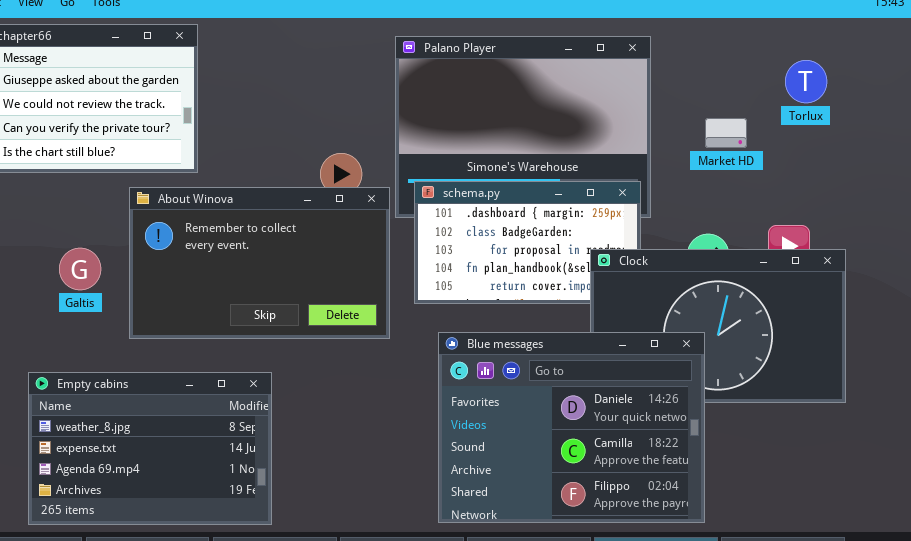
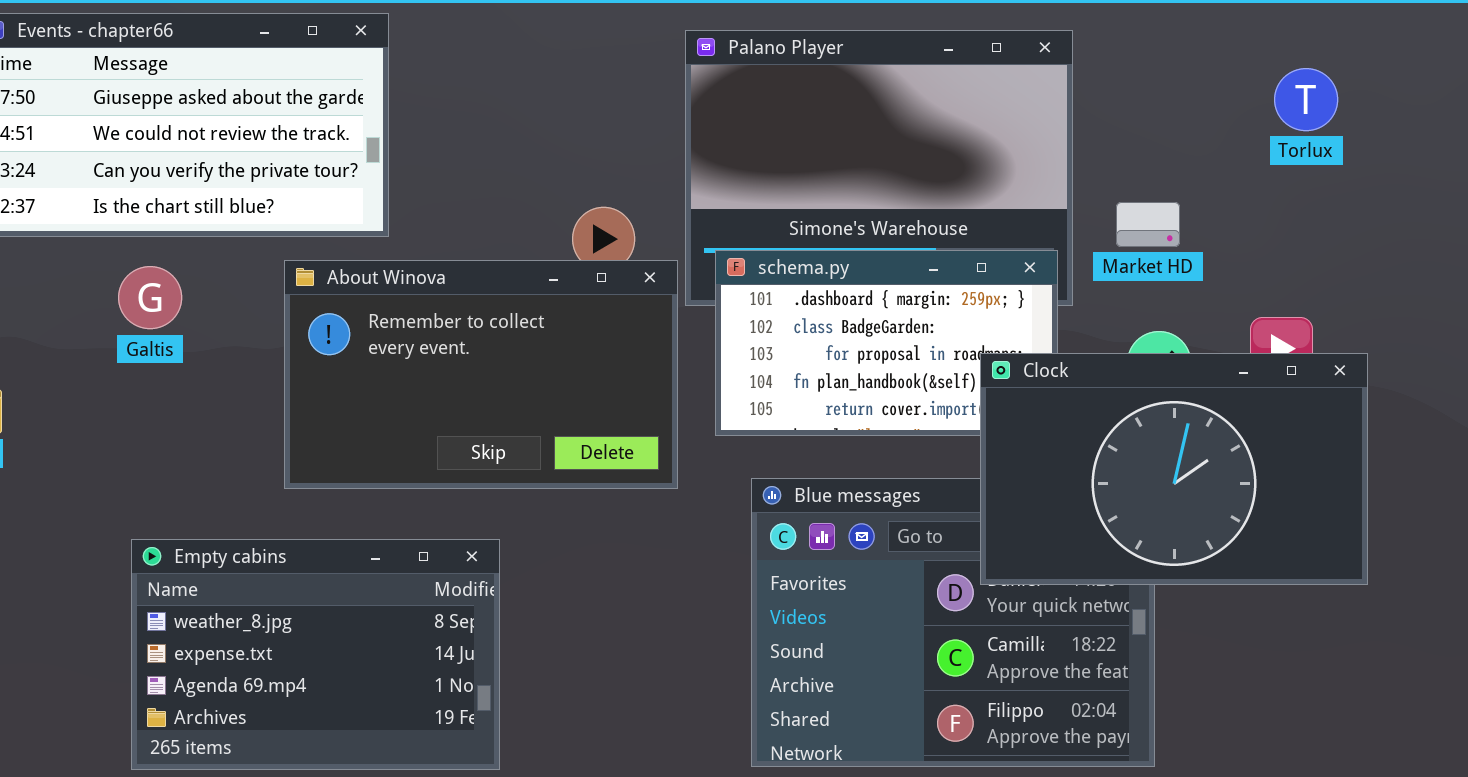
Market HD: [705,118,747,148] -> [1116,202,1180,247], moved
Galtis: [59,248,101,290] -> [118,266,182,329], moved
Clock: [590,249,846,403] -> [980,353,1368,585], raised

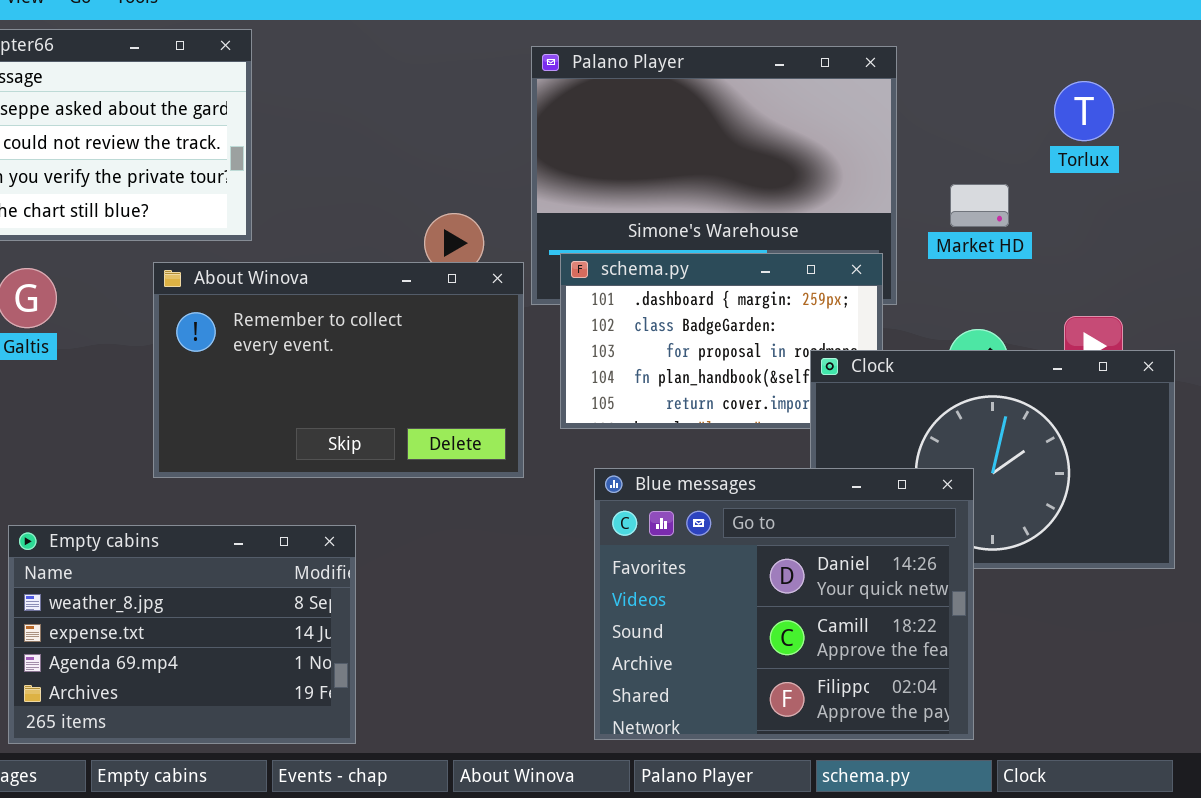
Torlux: [1274,68,1338,131] -> [1054,81,1114,141], moved
Market HD: [1116,202,1180,247] -> [950,184,1009,227], moved
Blue messages: [751,478,1155,767] -> [594,468,974,740], raised

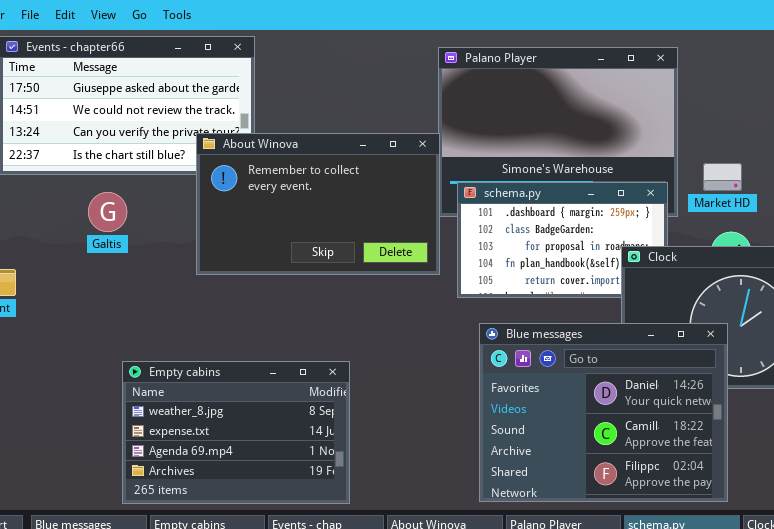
Market HD: [950,184,1009,227] -> [703,163,742,191], moved
About Winova: [153,262,524,478] -> [196,133,440,275], moved
Empty cabins: [8,525,356,744] -> [122,361,350,504], moved

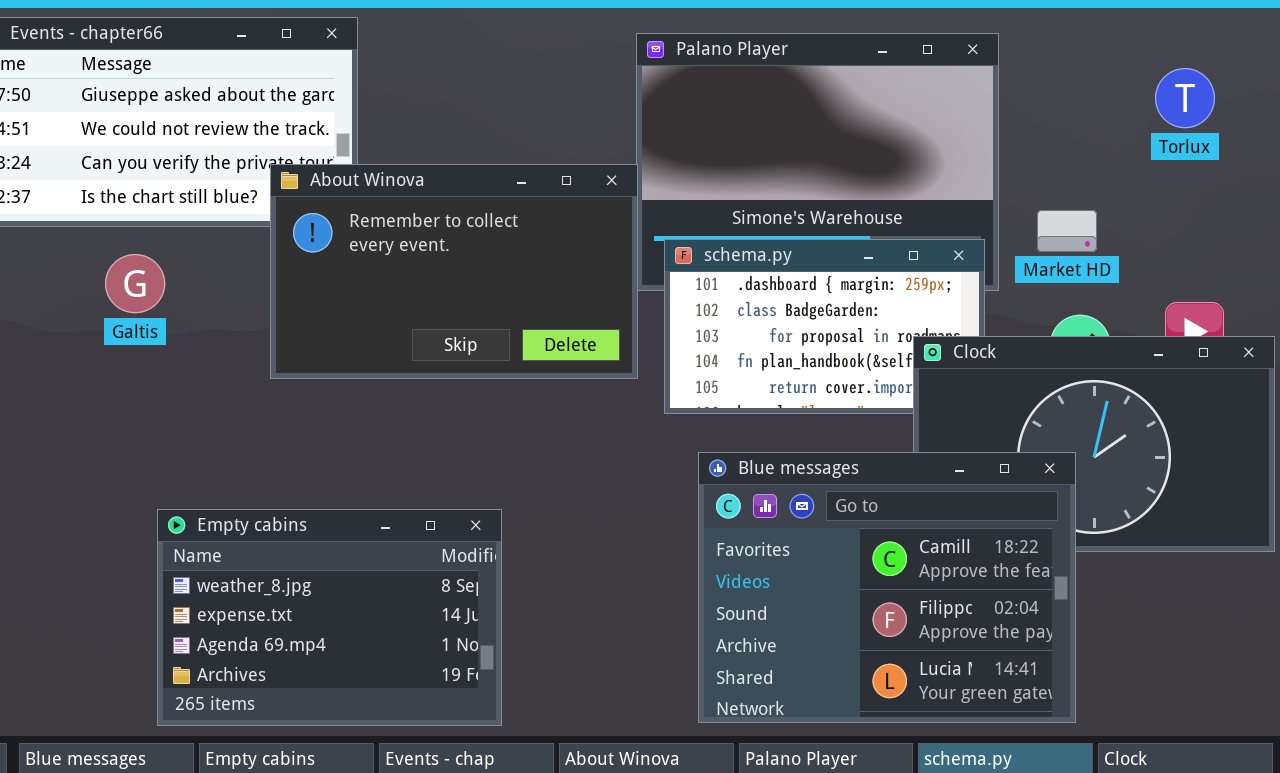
Blue messages: [479,323,728,502] -> [698,452,1076,723], scrolled down 1 row

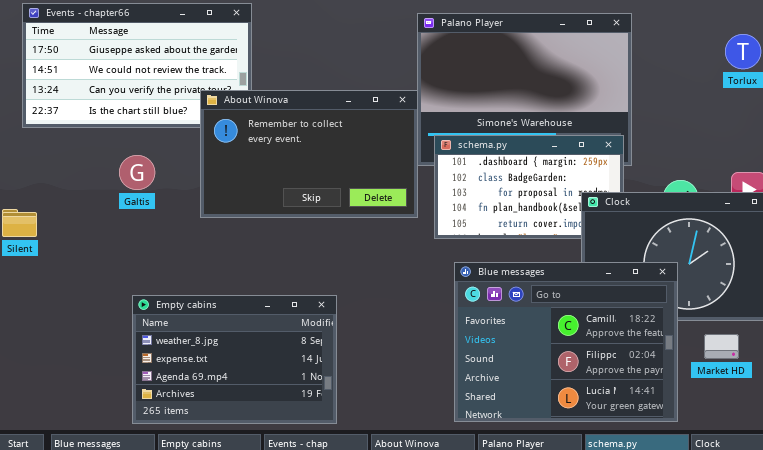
Market HD: [1037,210,1097,252] -> [704,334,739,359], moved
Galtis: [105,254,165,313] -> [119,155,155,190], moved

